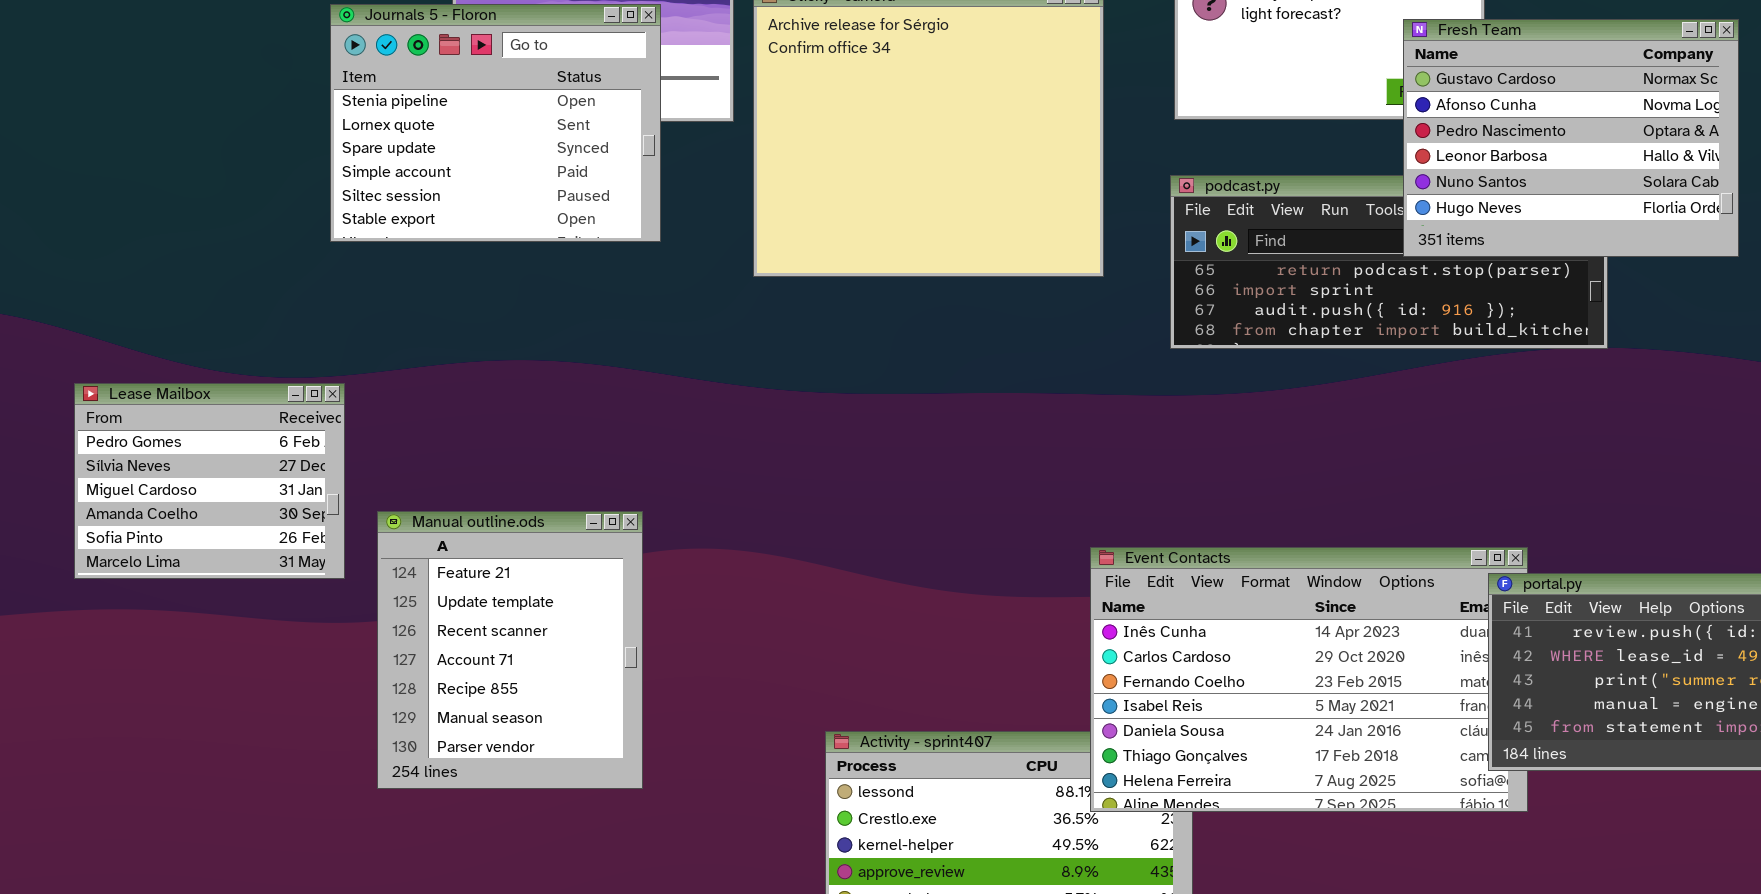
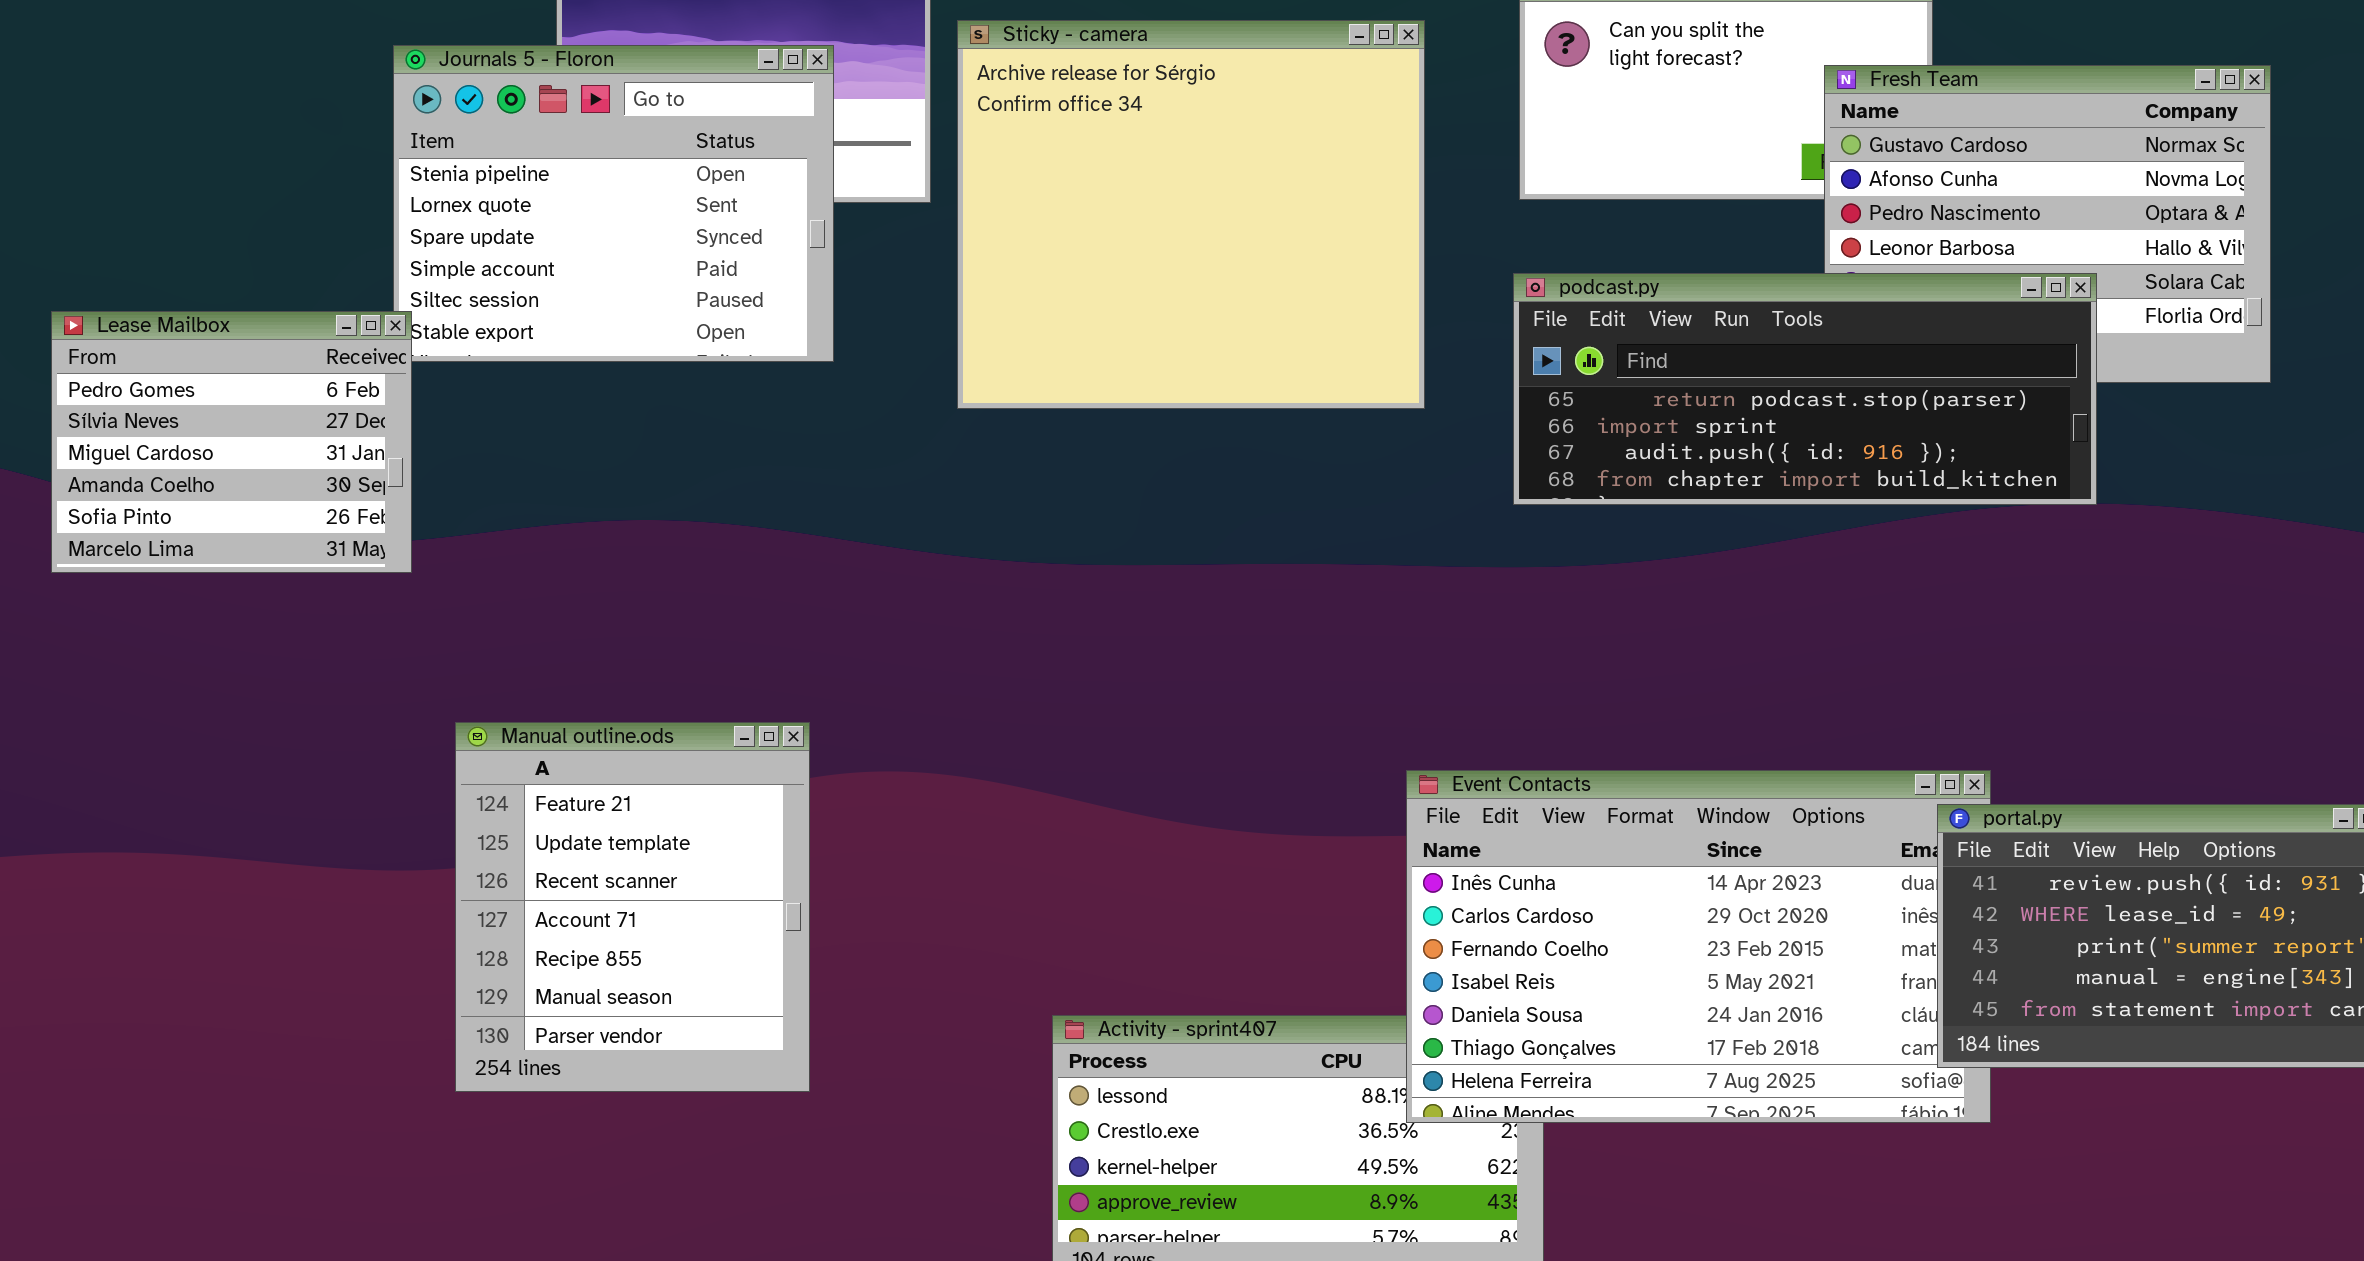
podcast.py: [1170,175,1608,349] -> [1513,273,2097,505], raised
Lease Mailbox: [74,383,345,579] -> [51,311,412,573], moved

